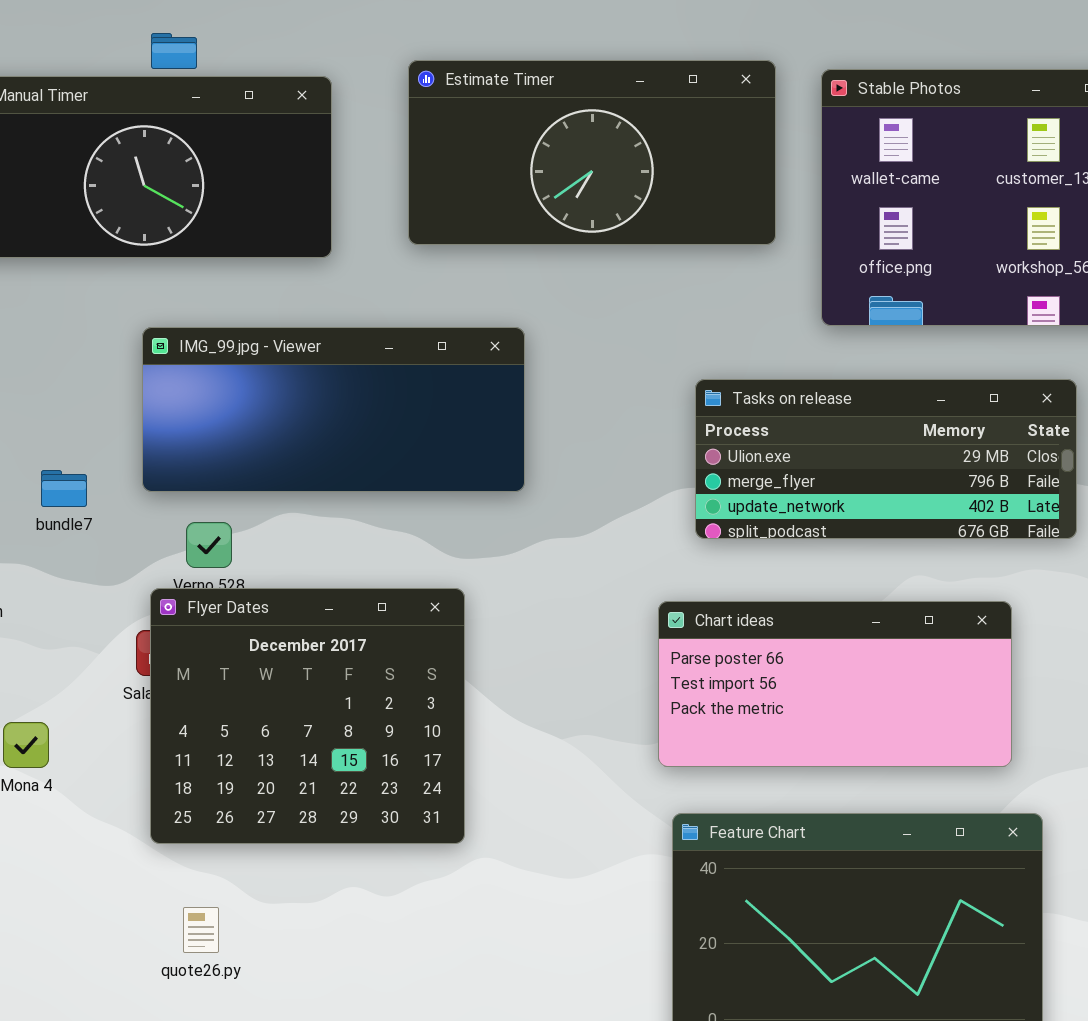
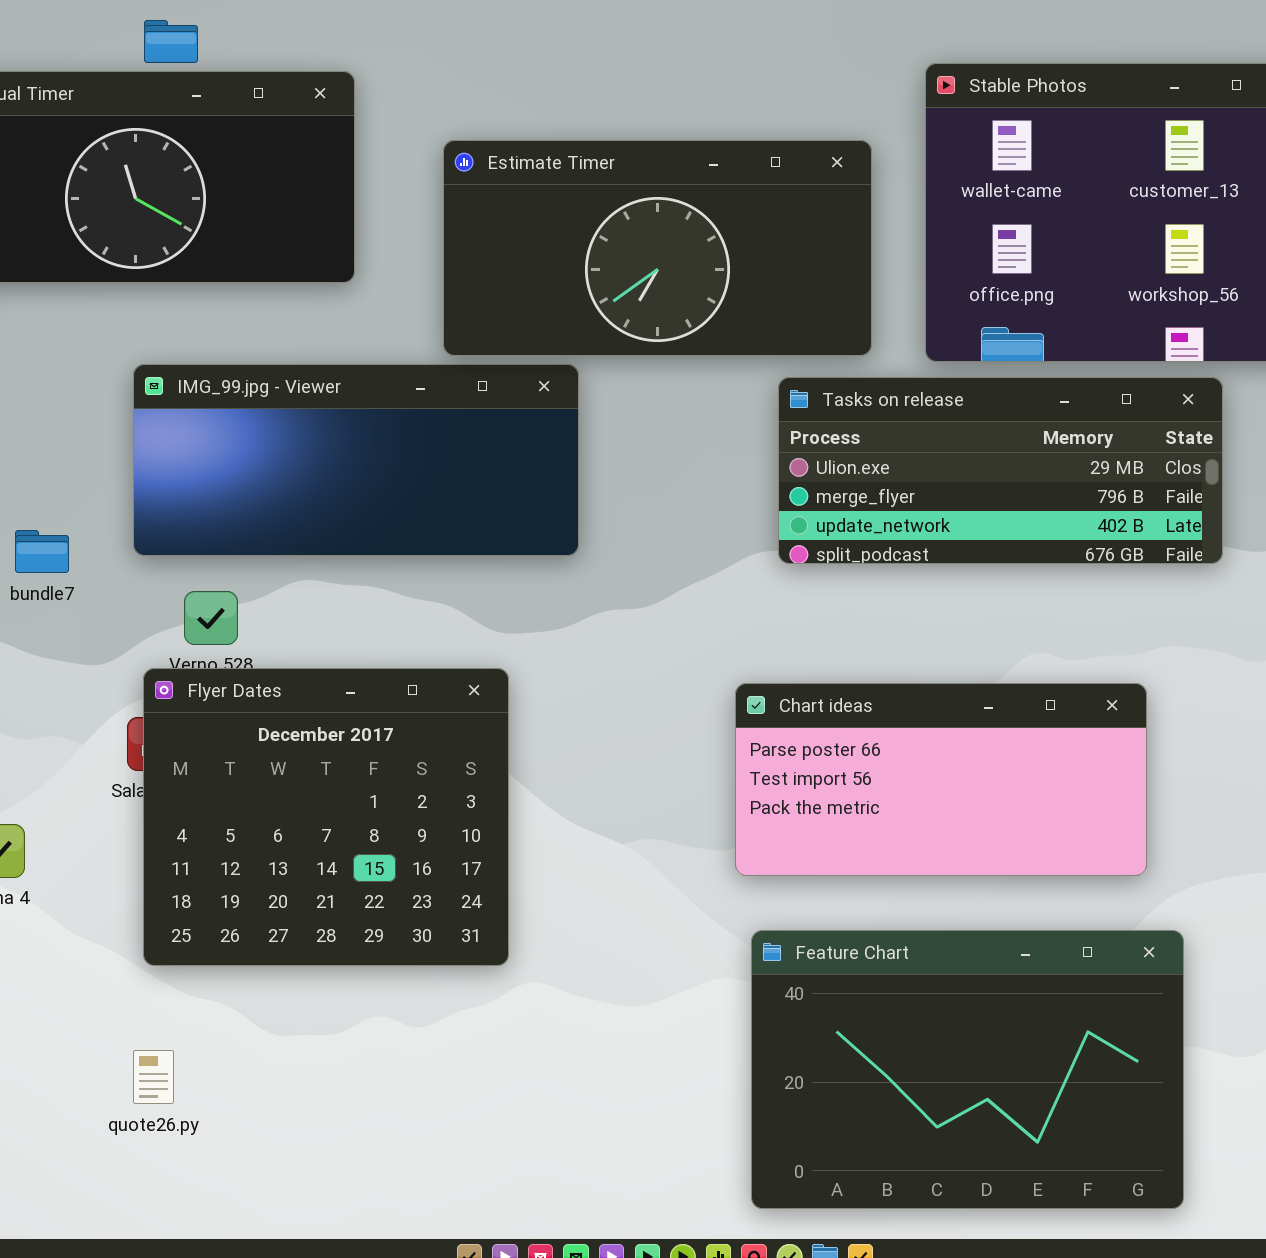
Estimate Timer: [408,60,776,245] -> [443,140,872,356], moved
Tasks on release: [695,379,1077,539] -> [778,377,1223,564], moved
quote26.py: [183,907,219,953] -> [133,1050,174,1104], moved

